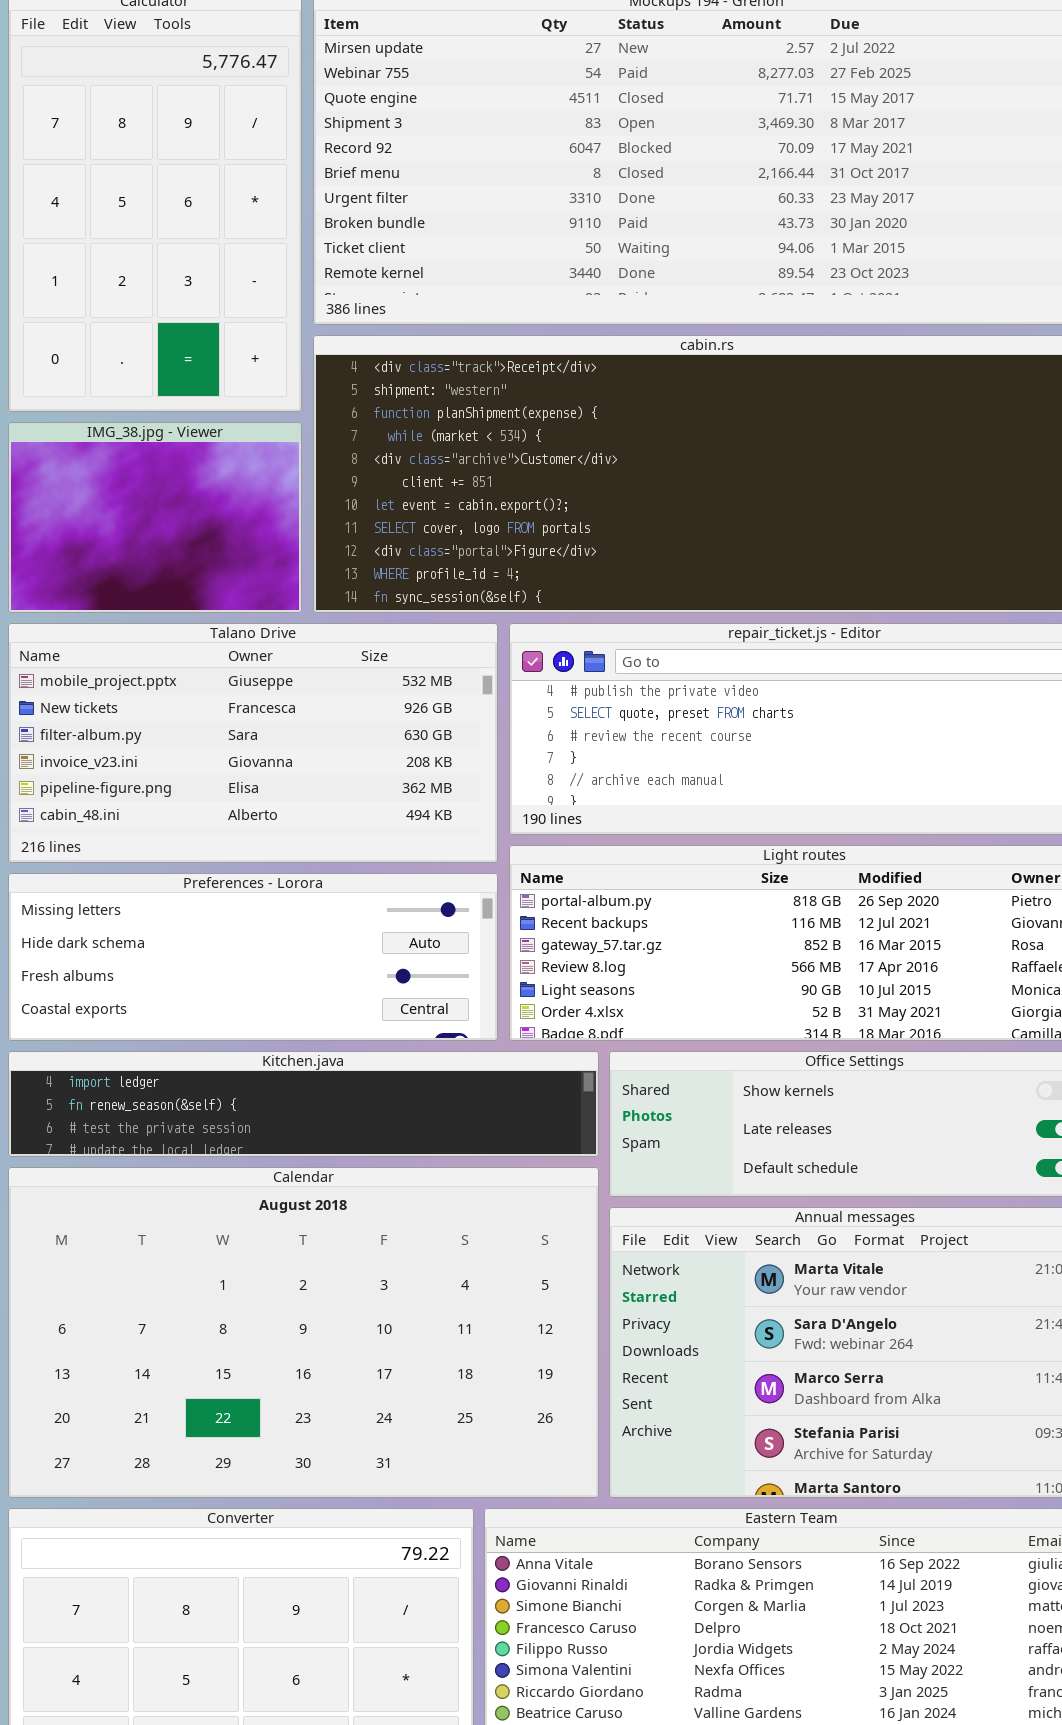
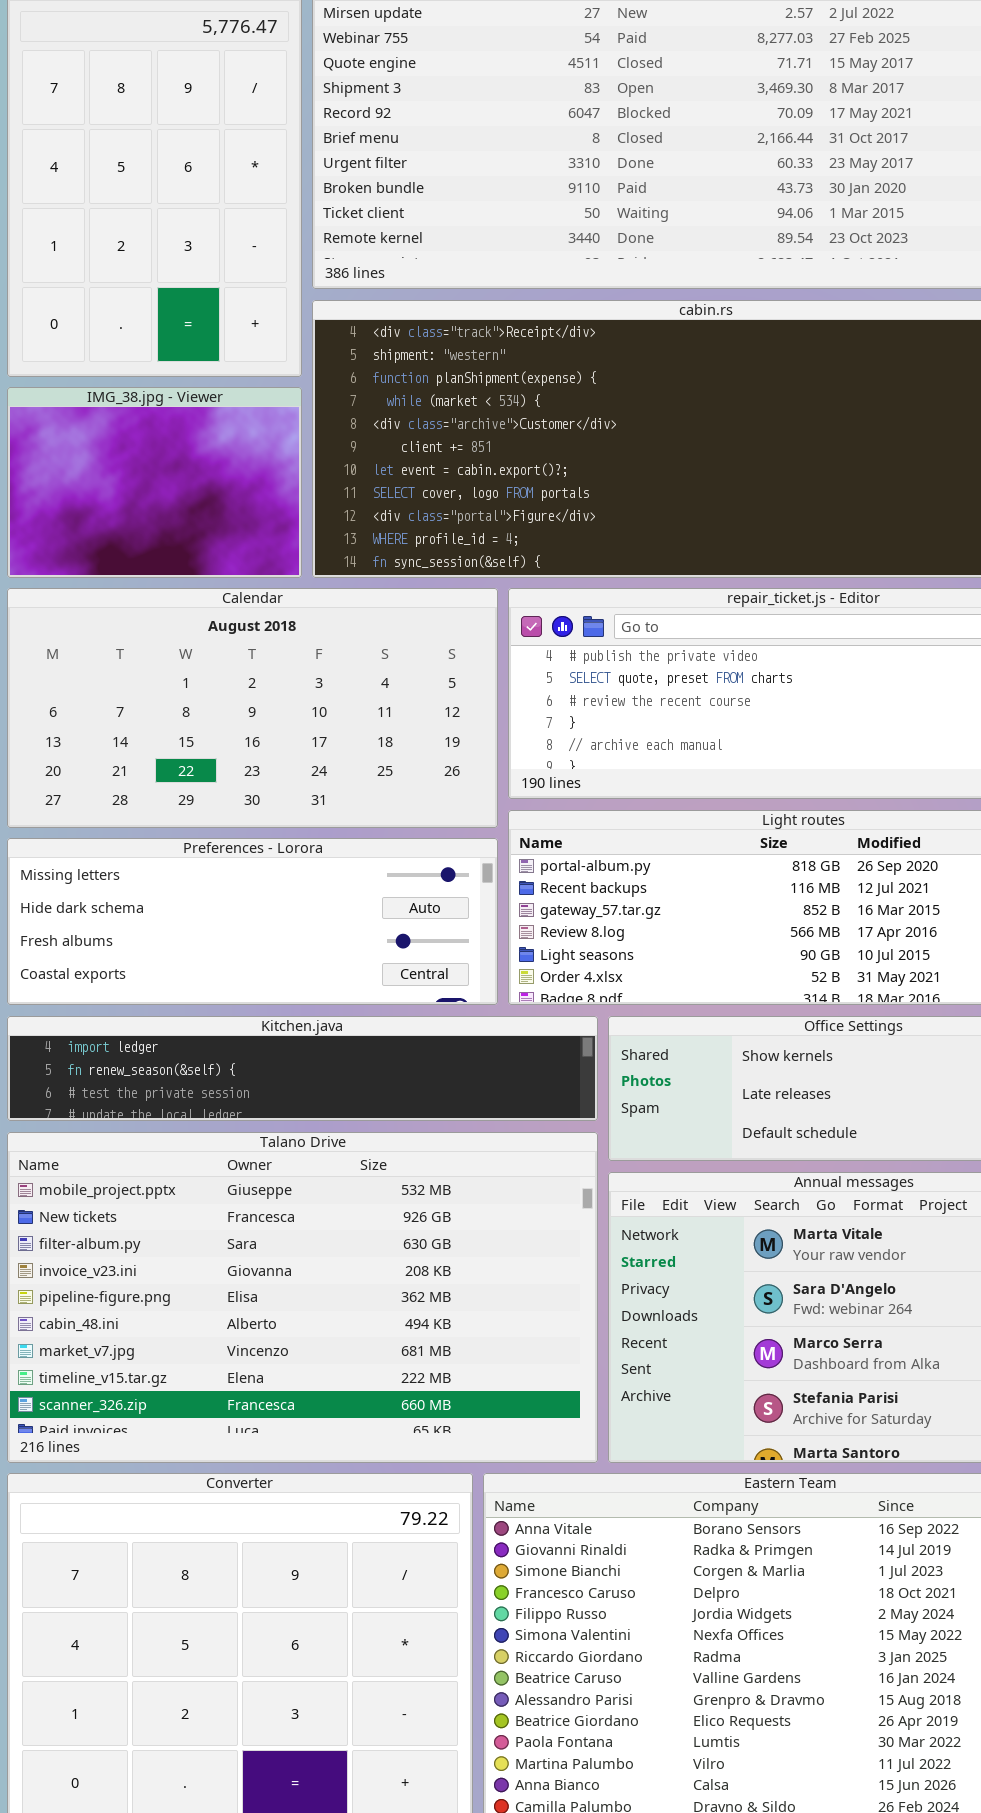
Talano Drive: [8,623,498,863] -> [7,1132,598,1463], moved, resized
Calendar: [8,1167,599,1498] -> [7,588,498,828], moved, resized

